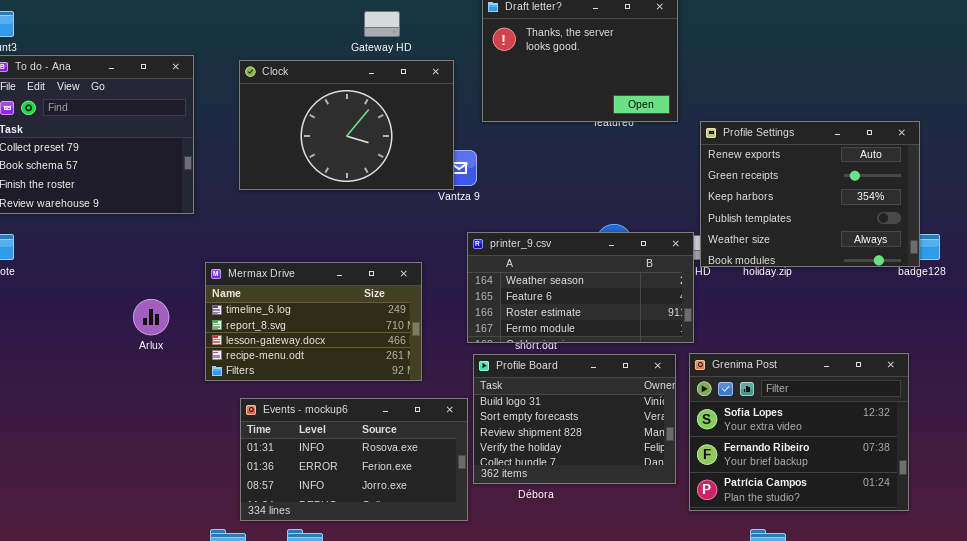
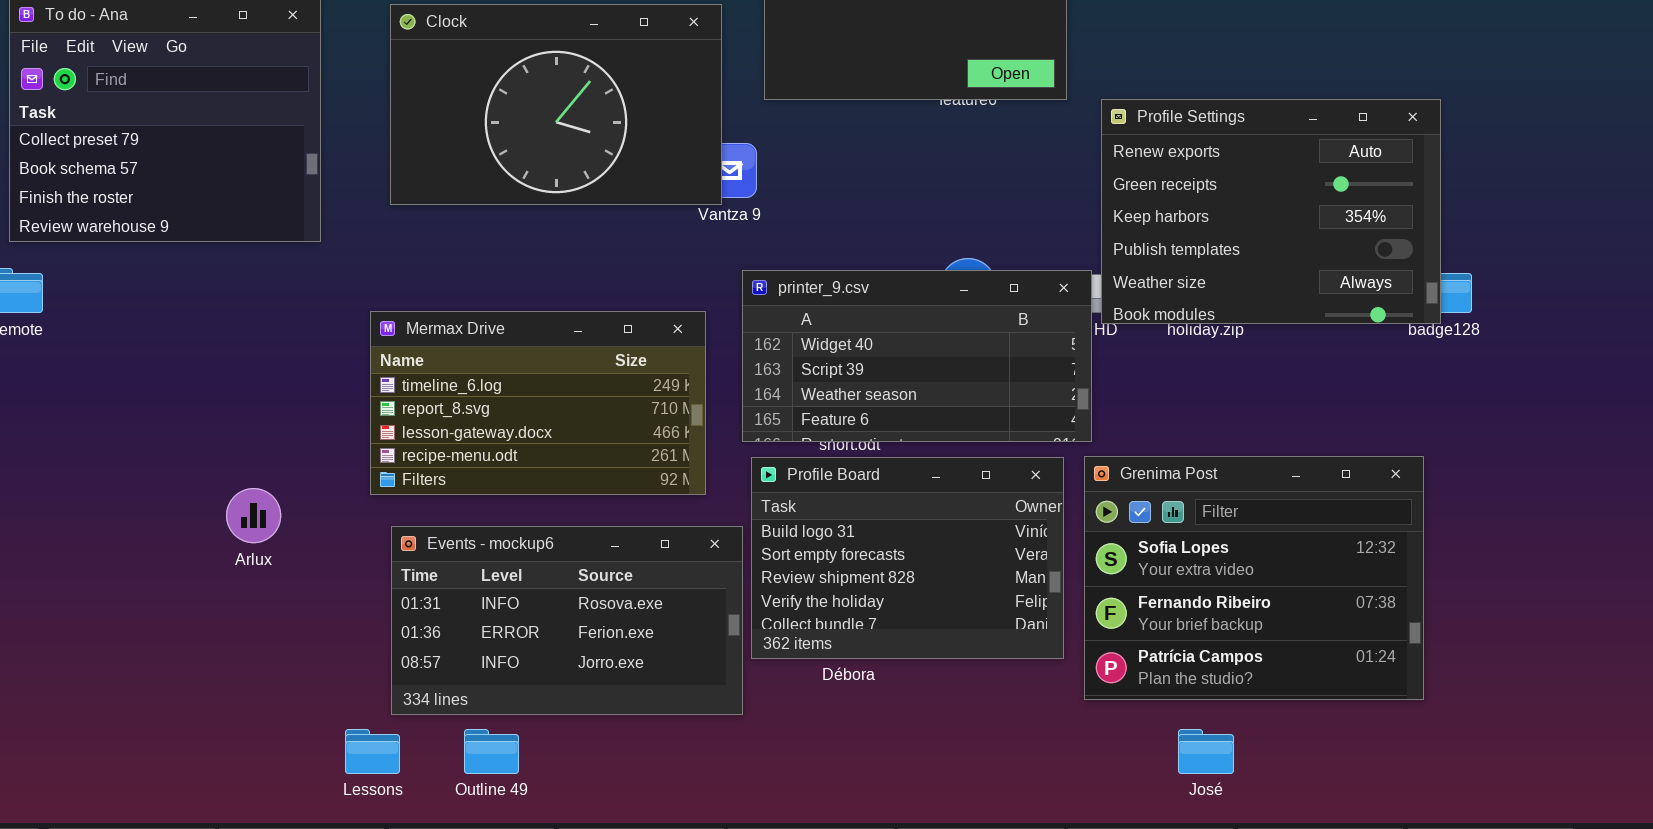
printer_9.csv: [467,232,694,343] -> [742,270,1092,442], scrolled up 2 rows
Mermax Drive: [205,262,422,381] -> [370,311,706,495], moved
Arlux: [133,299,169,335] -> [226,488,281,543], moved

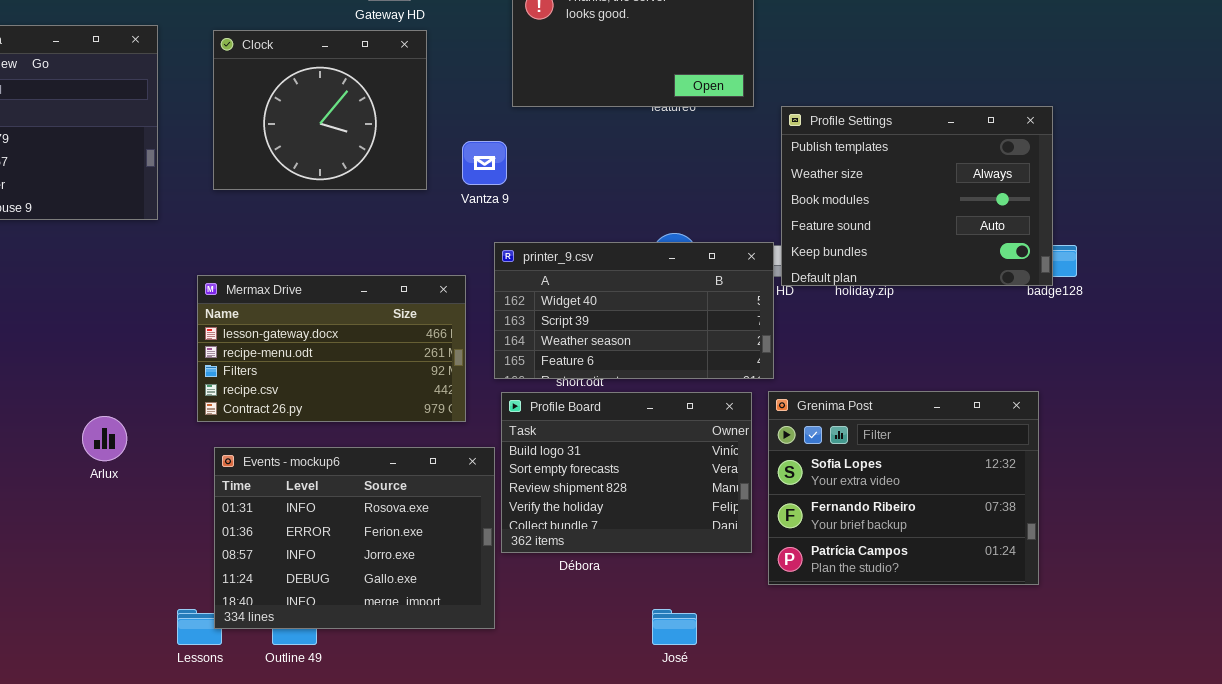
Clock: [390,4,722,205] -> [213,30,427,190], resized
Profile Settings: [1101,99,1441,324] -> [781,106,1053,286], scrolled down 3 rows
Mermax Drive: [370,311,706,495] -> [197,275,466,422], scrolled down 2 rows
Events - mockup6: [391,526,743,715] -> [214,447,495,629], resized
José: [1178,729,1234,774] -> [652,609,697,645], moved

